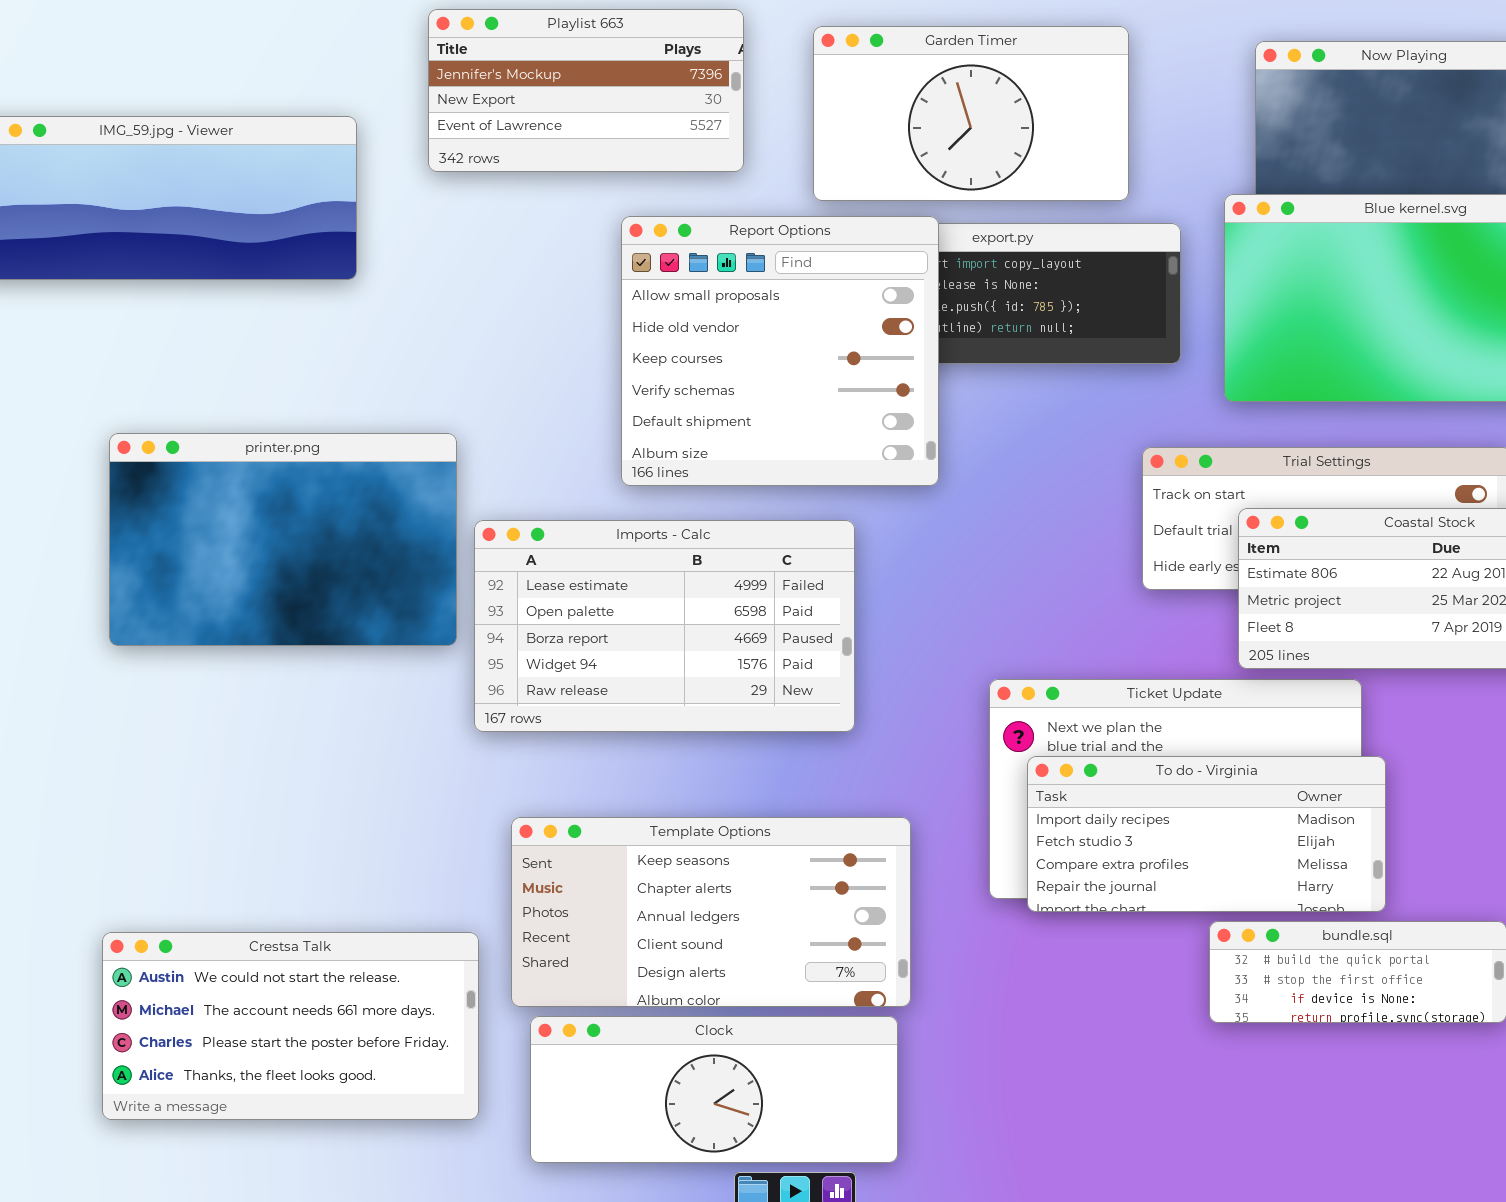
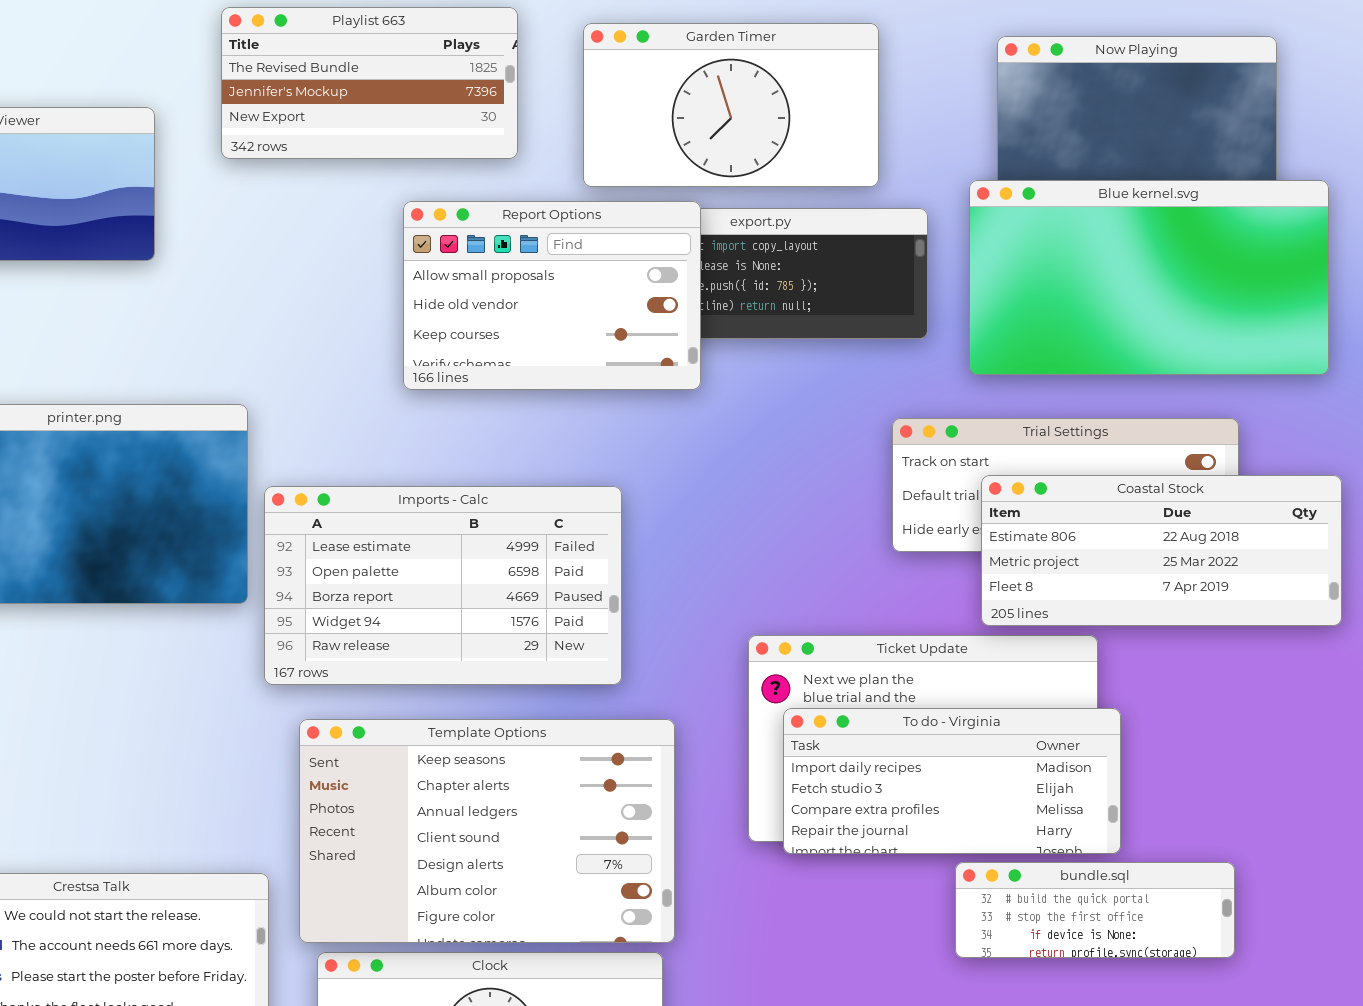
Playlist 663: [428,9,744,172] -> [221,7,518,159], scrolled up 1 row
Report Options: [621,216,939,486] -> [403,201,701,390], resized
Template Options: [511,817,911,1007] -> [299,719,675,943], resized

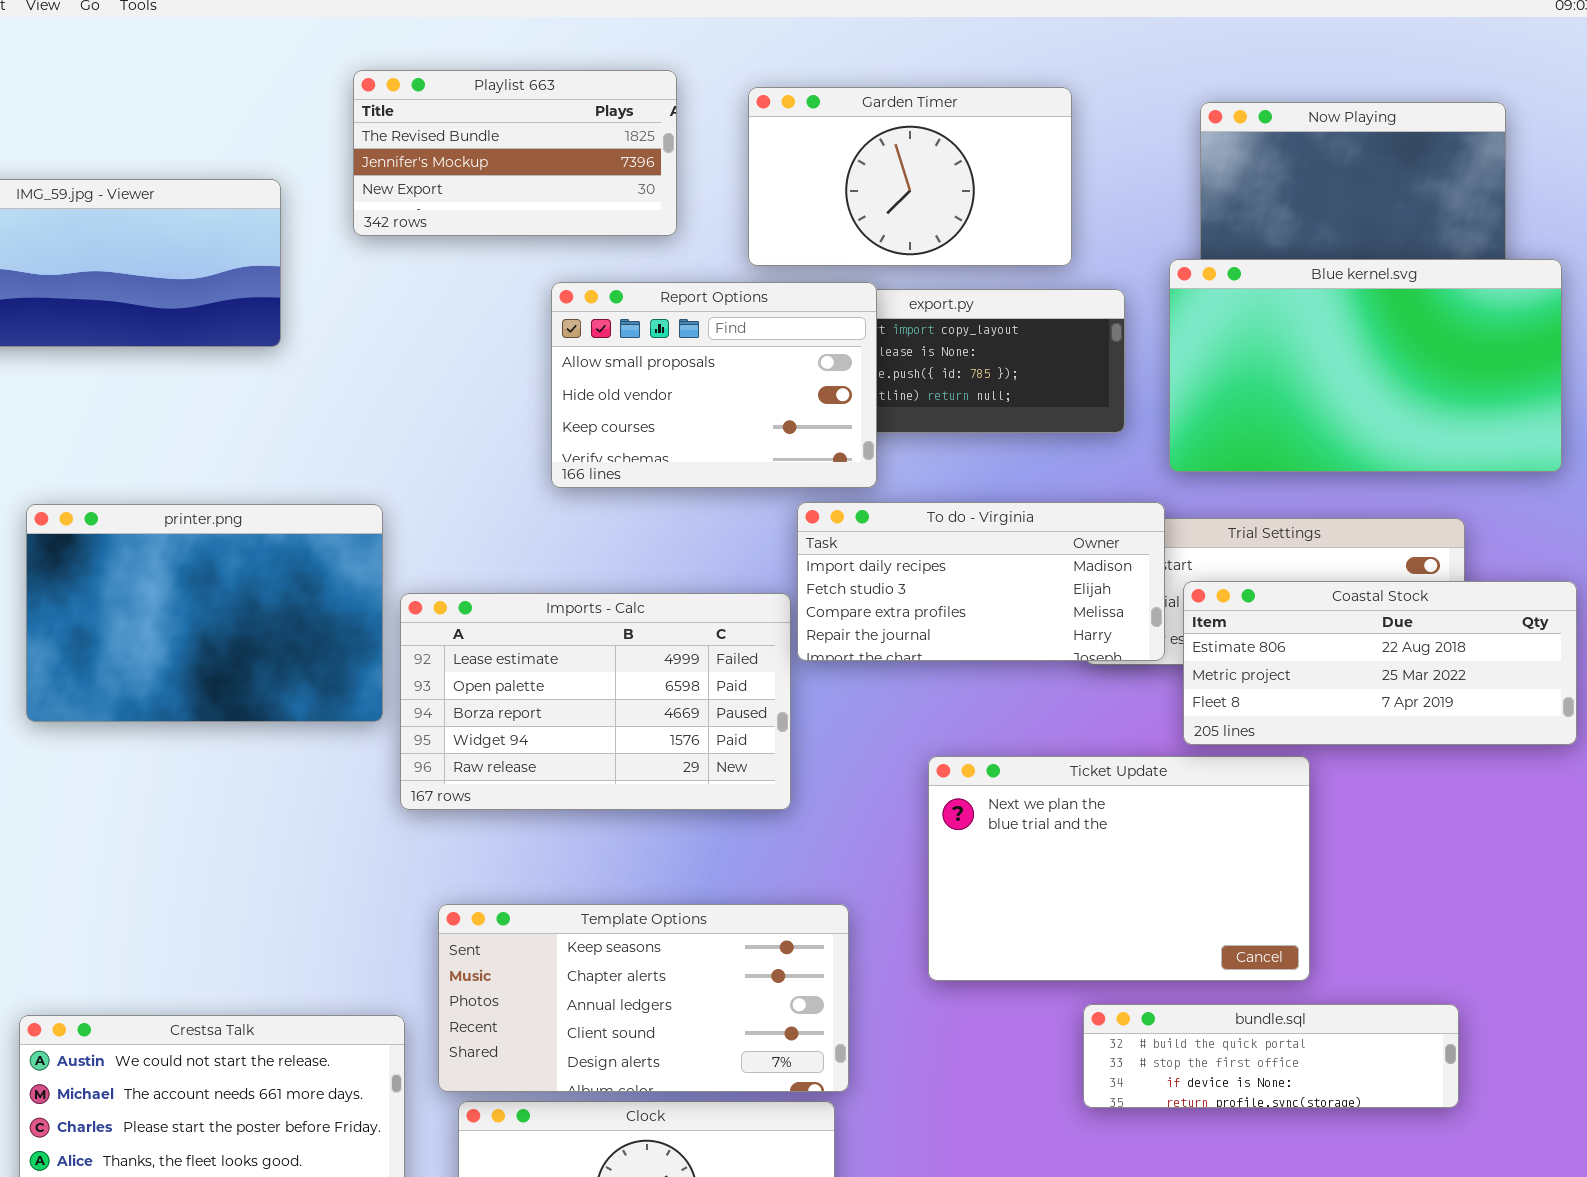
To do - Virginia: [783,708,1121,854] -> [797,502,1165,661], moved
Template Options: [299,719,675,943] -> [438,904,849,1092], resized
bundle.sql: [955,862,1235,958] -> [1083,1004,1459,1108], resized

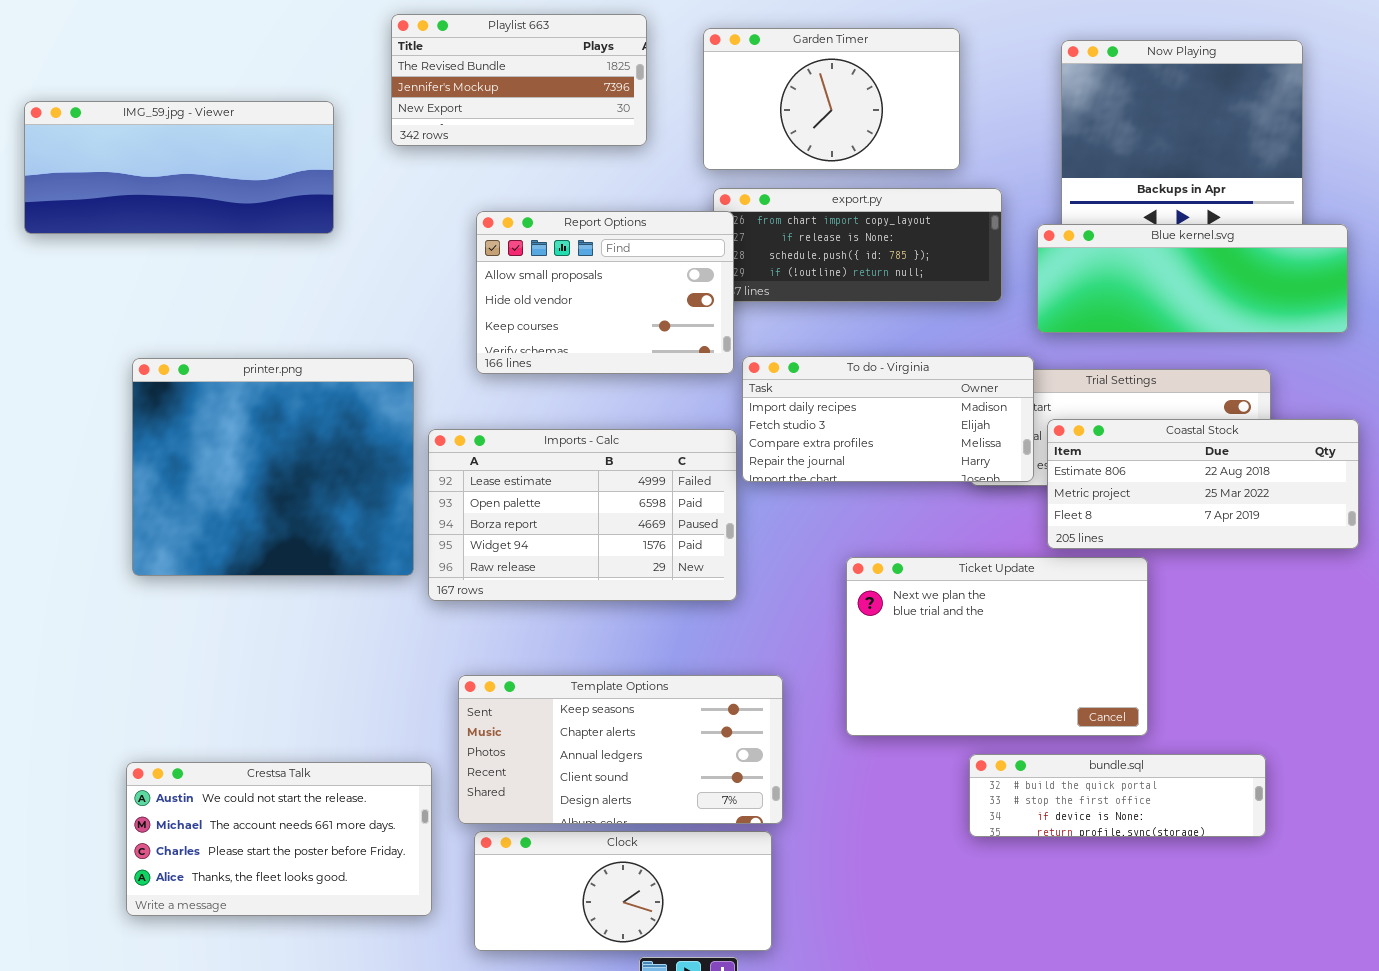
Blue kernel.svg: [1169,259,1562,472] -> [1037,224,1348,333], resized
Report Options: [551,282,877,488] -> [476,211,734,374], moved
printer.png: [26,504,383,722] -> [132,358,414,576], resized

